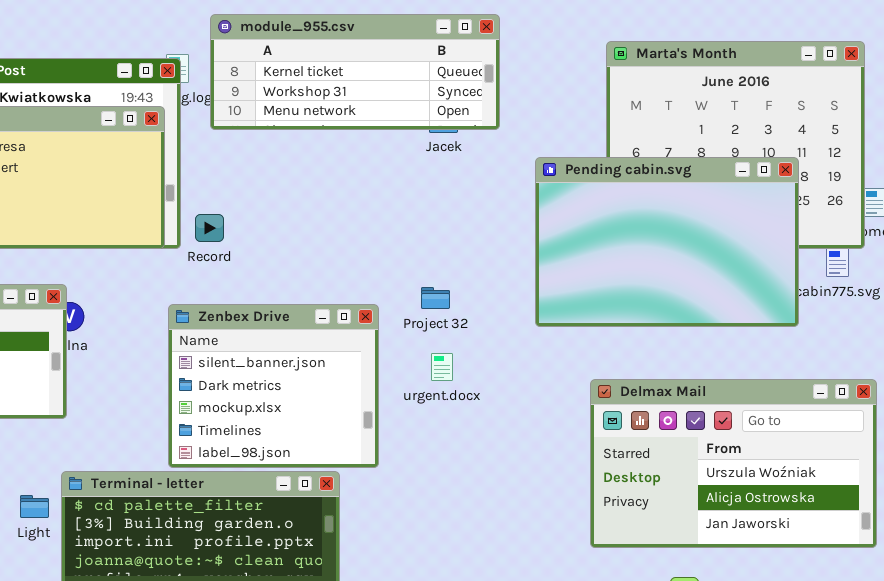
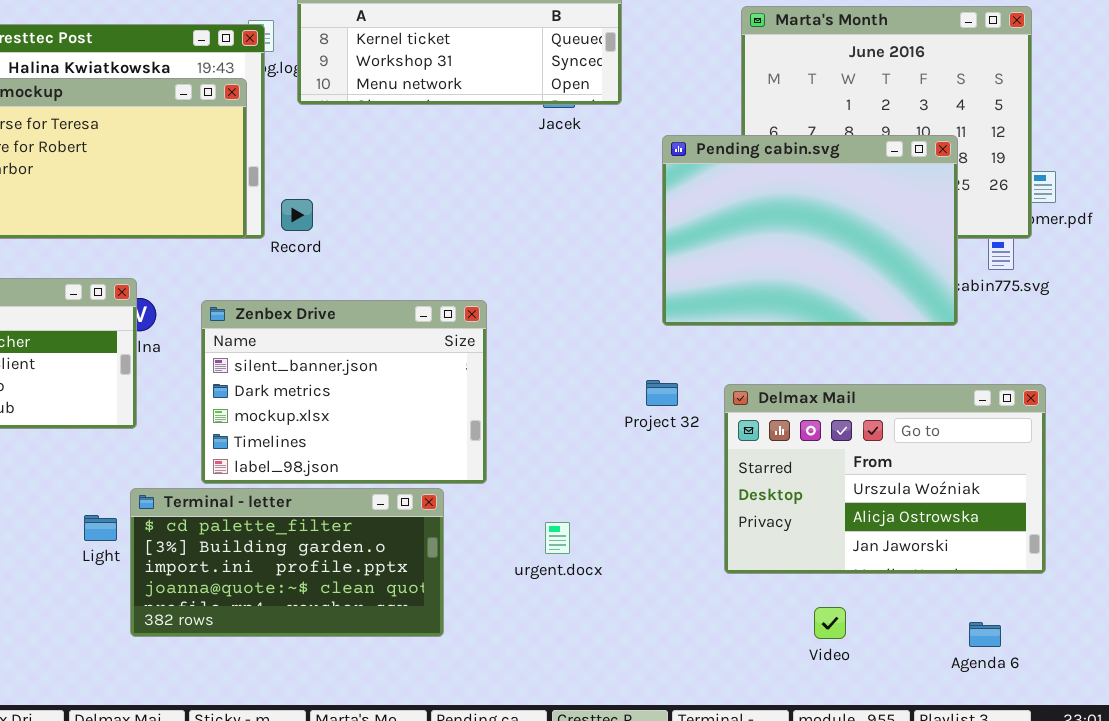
Project 32: [421,287,450,309] -> [646,380,678,406], moved
Zenbex Drive: [168,304,379,468] -> [201,300,487,484], resized
urgent.docx: [431,353,453,381] -> [545,522,570,554], moved

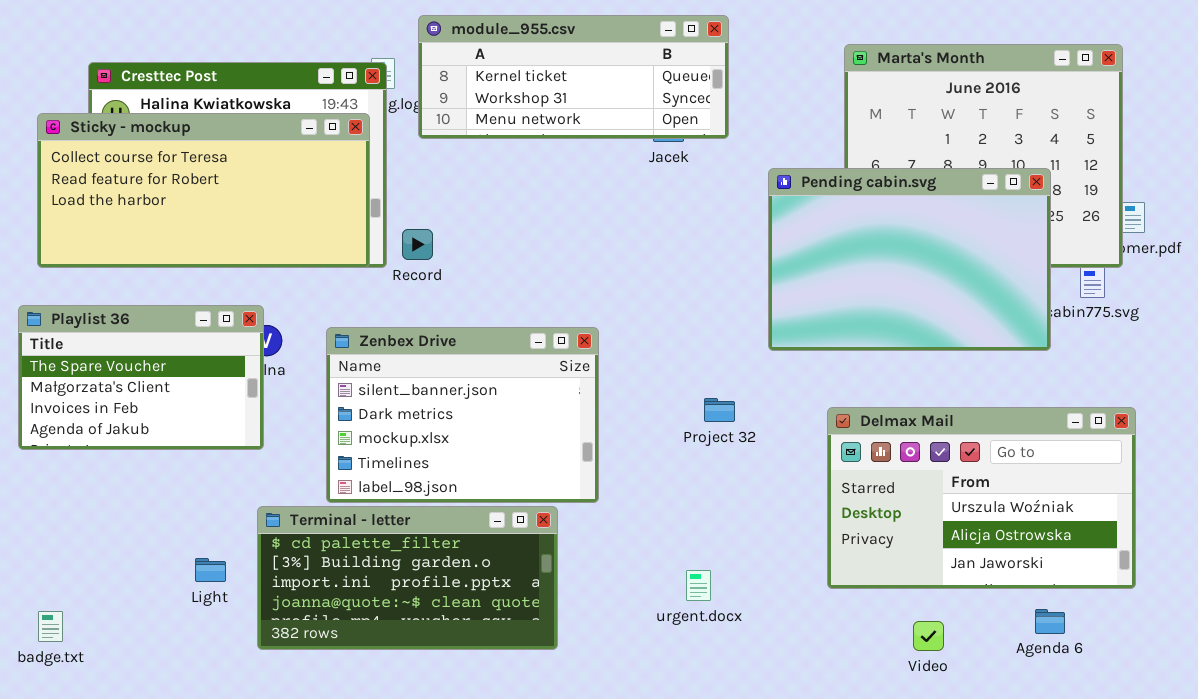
Project 32: [646,380,678,406] -> [704,398,735,422], moved
Light: [84,515,117,541] -> [195,558,226,582], moved
urgent.docx: [545,522,570,554] -> [686,570,711,601], moved
Agenda 6: [969,622,1001,647] -> [1035,609,1065,634], moved

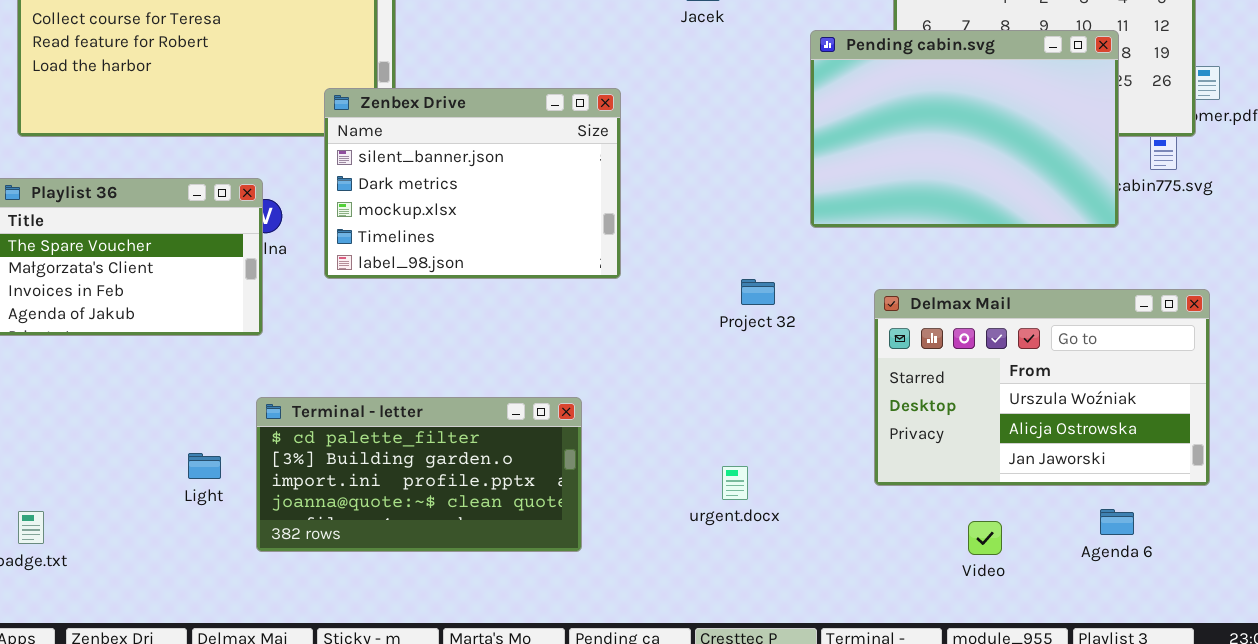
Zenbex Drive: [326,327,599,503] -> [324,88,621,279], moved

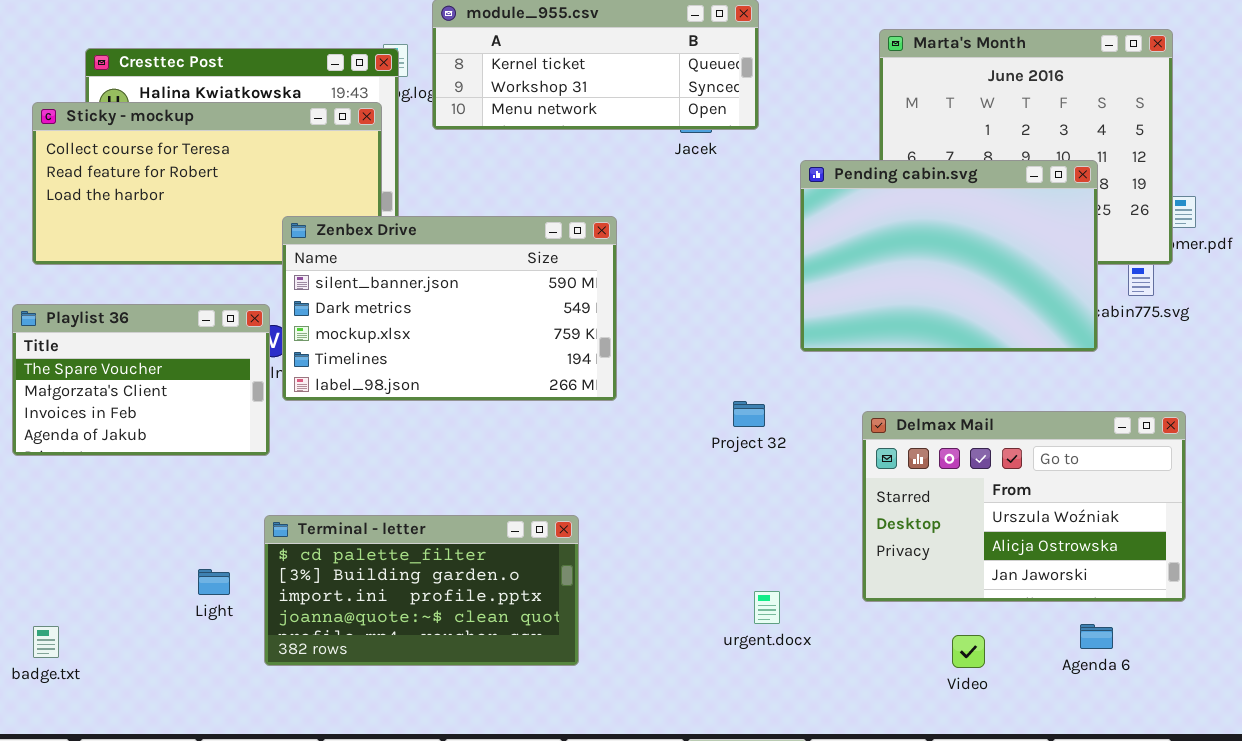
Zenbex Drive: [324,88,621,279] -> [282,216,617,401], resized
urgent.docx: [722,466,748,500] -> [754,591,780,624], moved

